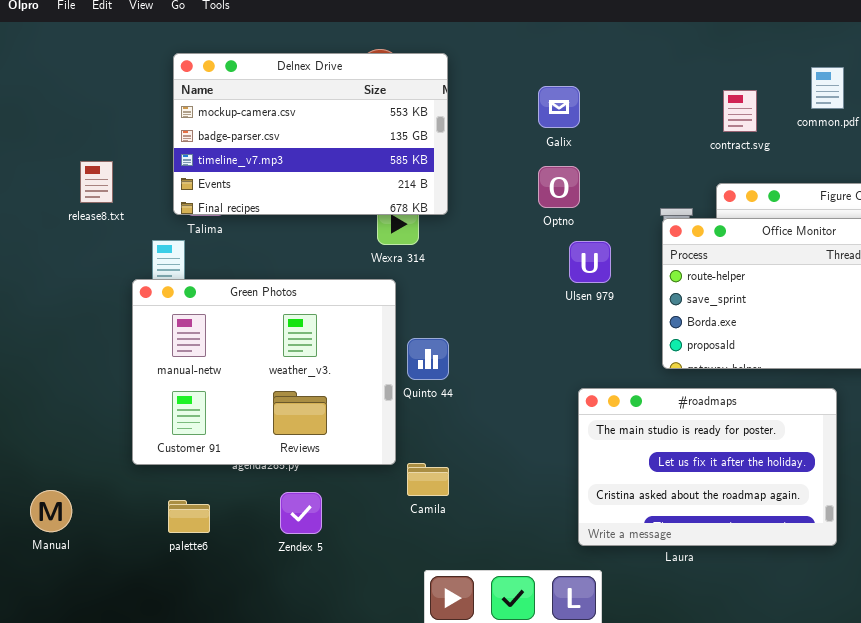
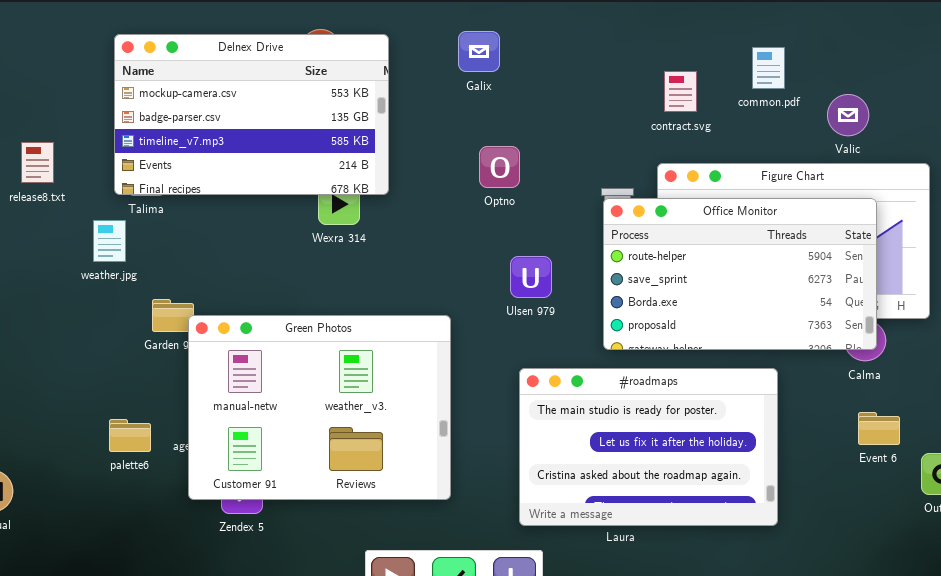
Galix: [538,86,580,128] -> [458,31,500,72], moved
Ulsen 979: [569,241,611,283] -> [510,256,552,298], moved
Green Photos: [132,279,396,465] -> [188,315,451,500], moved
palette6: [168,500,210,533] -> [109,419,151,452], moved

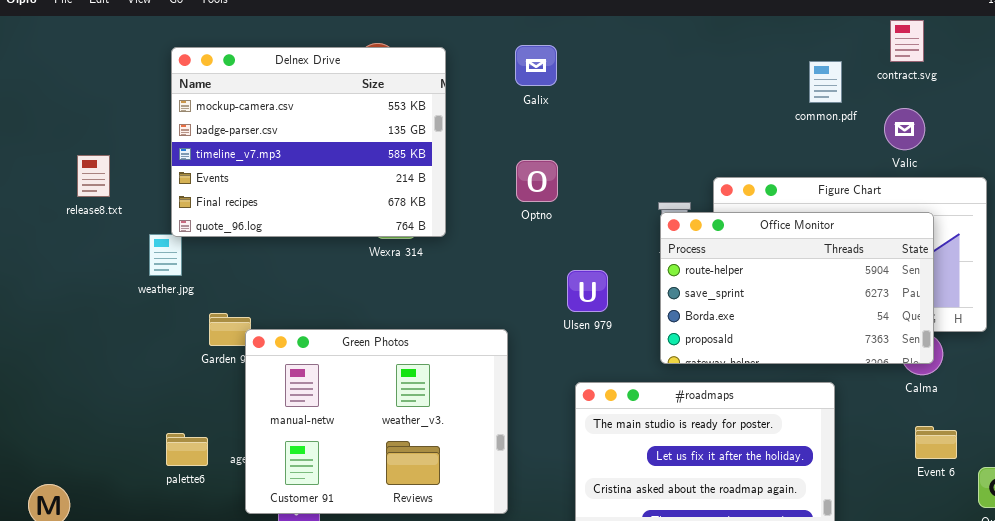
Delnex Drive: [114,34,389,195] -> [171,47,446,237], resized
contract.svg: [664,71,697,112] -> [890,20,924,62], moved
Optno: [479,146,520,188] -> [516,160,558,202], moved

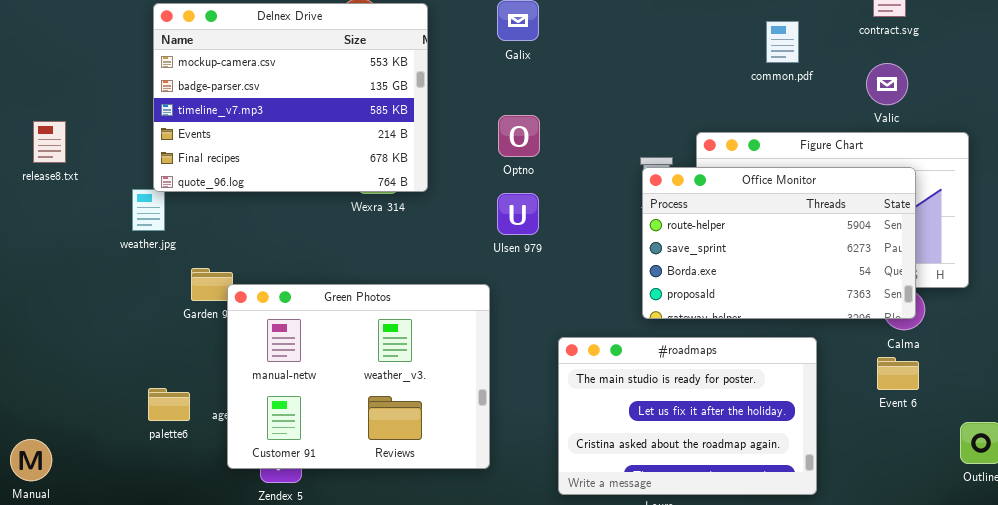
common.pdf: [809,61,842,103] -> [766,21,799,63], moved
release8.txt: [77,155,110,197] -> [33,121,66,163], moved
Ulsen 979: [567,270,608,312] -> [497,193,539,235], moved
Event 6: [915,426,957,459] -> [877,357,919,390], moved

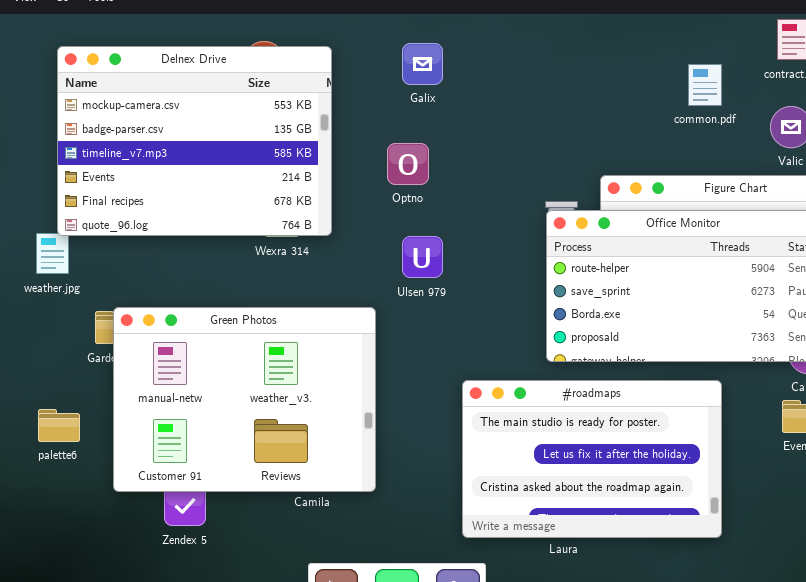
common.pdf: [766,21,799,63] -> [688,64,722,106], moved
Optno: [498,115,540,157] -> [387,143,429,185], moved
Green Photos: [227,284,490,469] -> [113,307,376,492], moved
palette6: [148,388,190,421] -> [38,409,80,442], moved

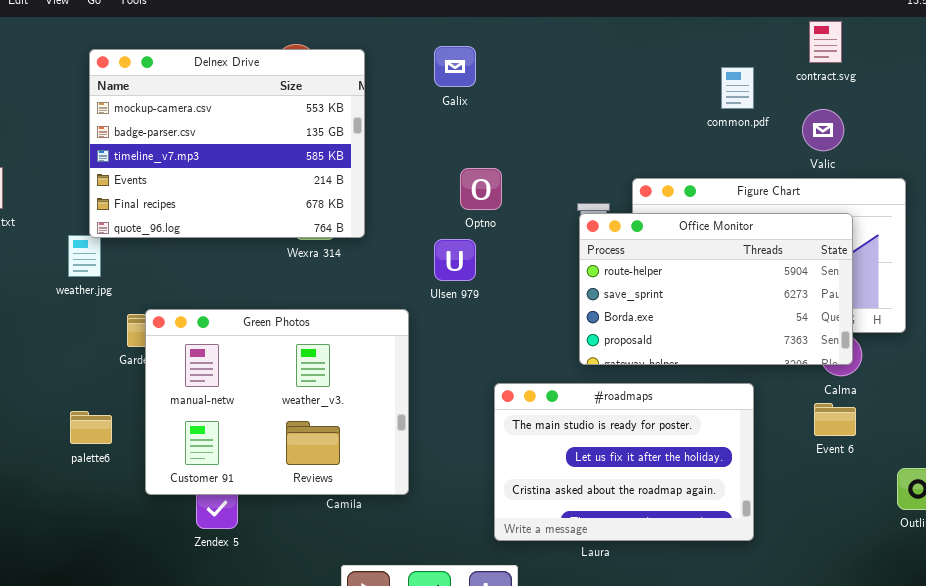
Optno: [387,143,429,185] -> [460,168,502,210], moved

